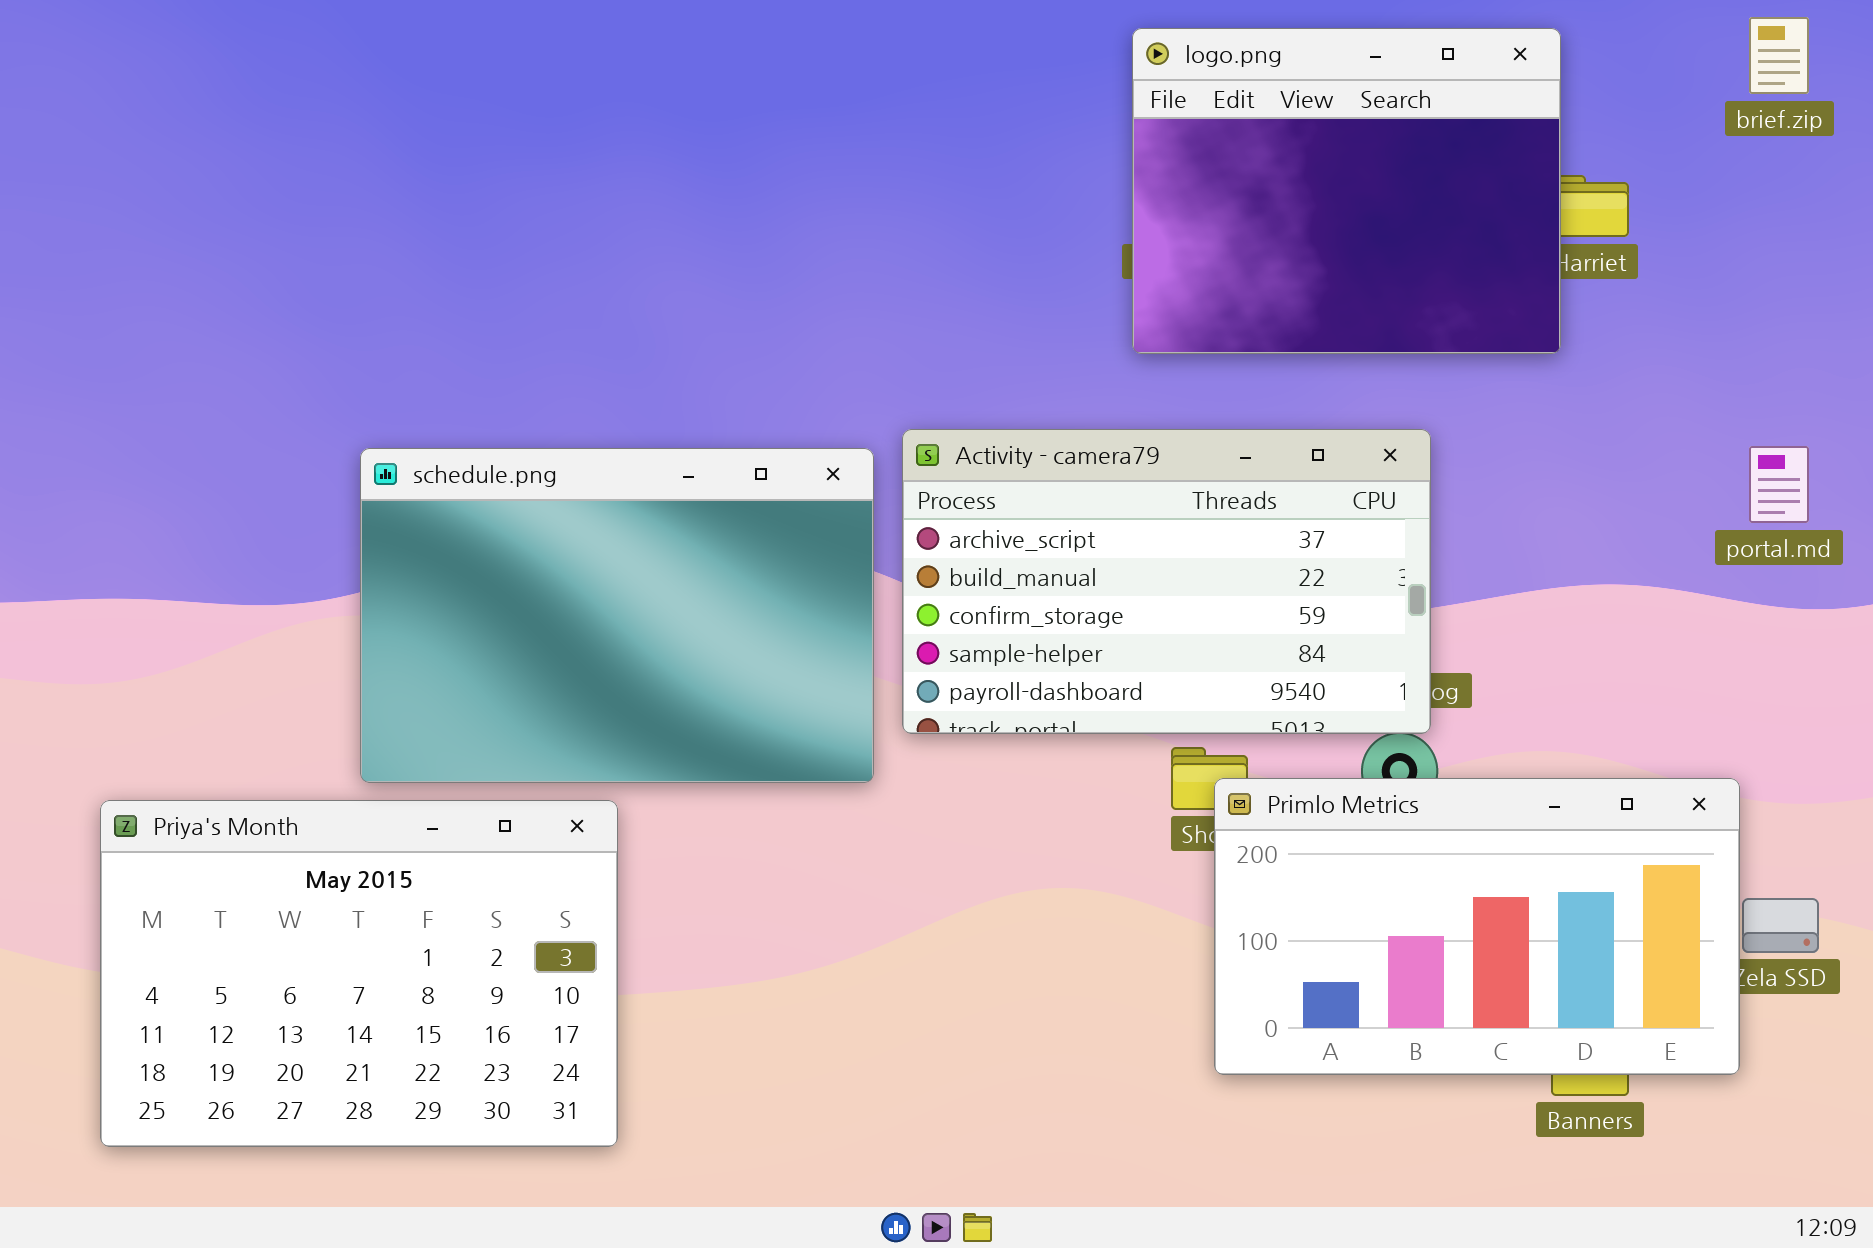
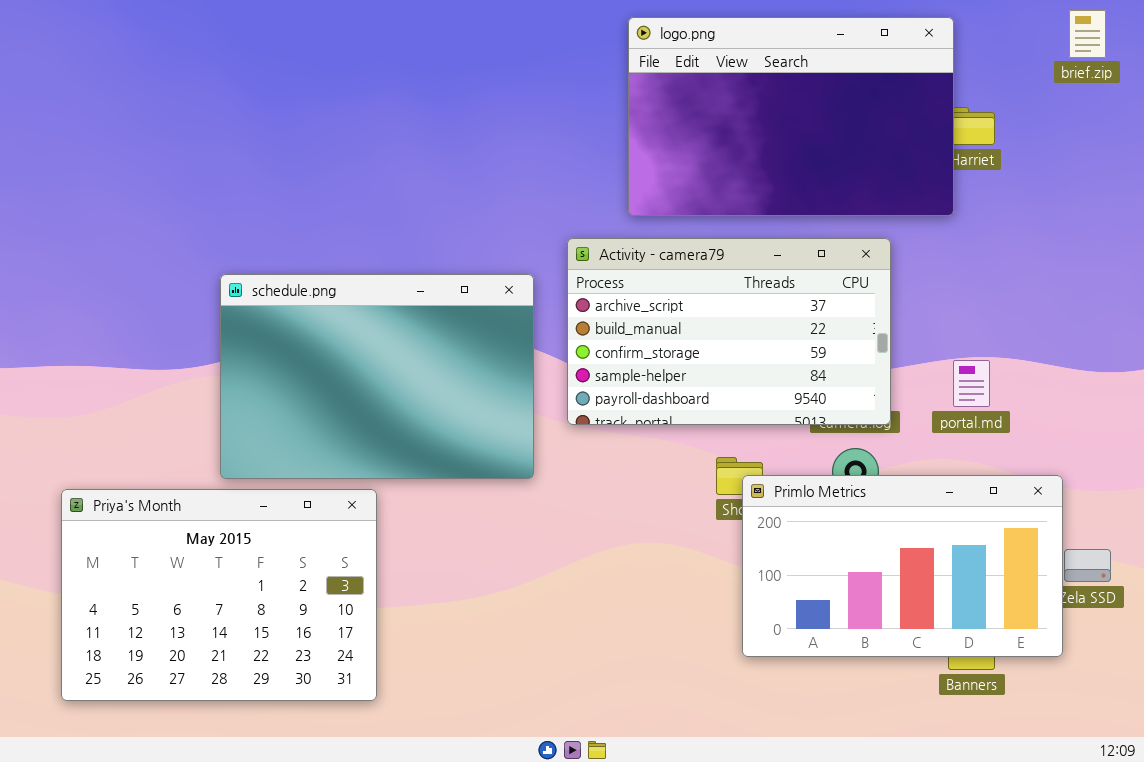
logo.png: [1132,28,1561,354] -> [628,17,954,216], resized
Activity - camera79: [902,429,1431,734] -> [567,238,891,425], moved
portal.md: [1749,446,1809,523] -> [953,360,990,407], moved

